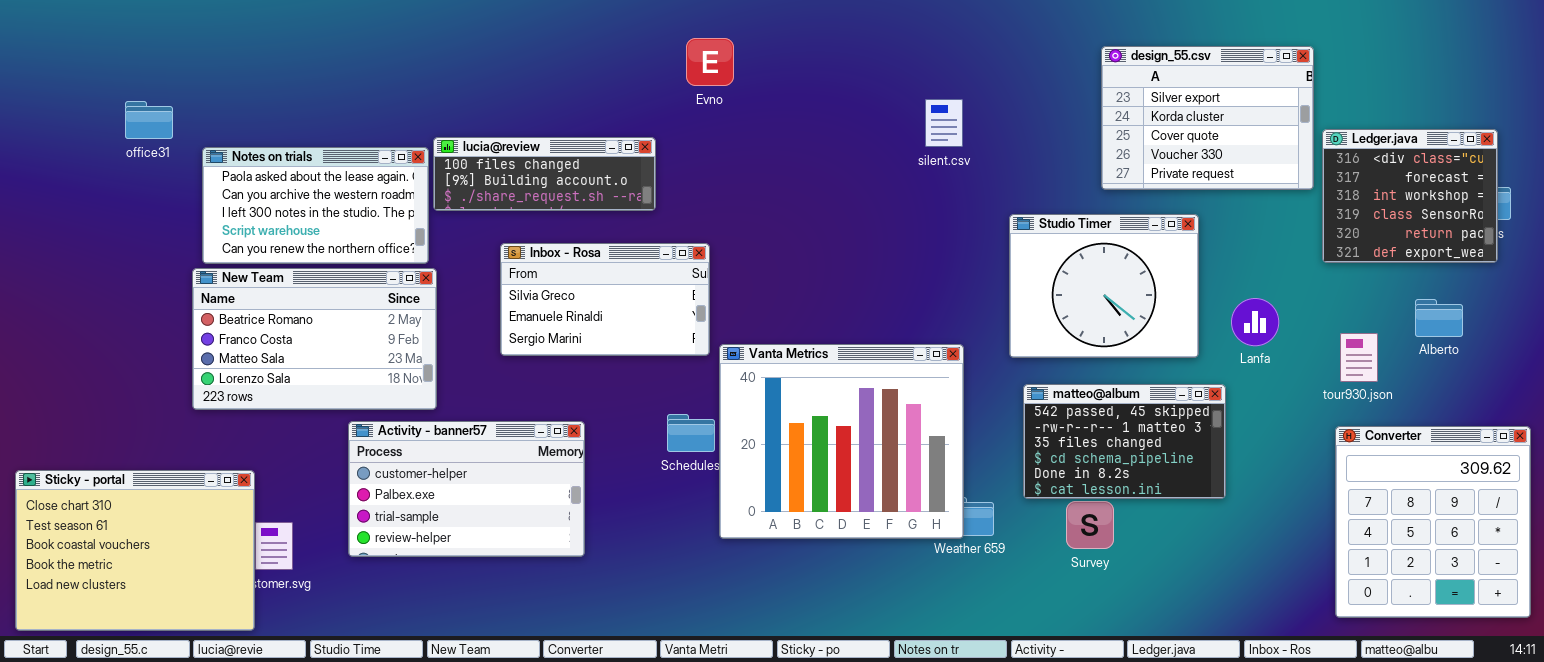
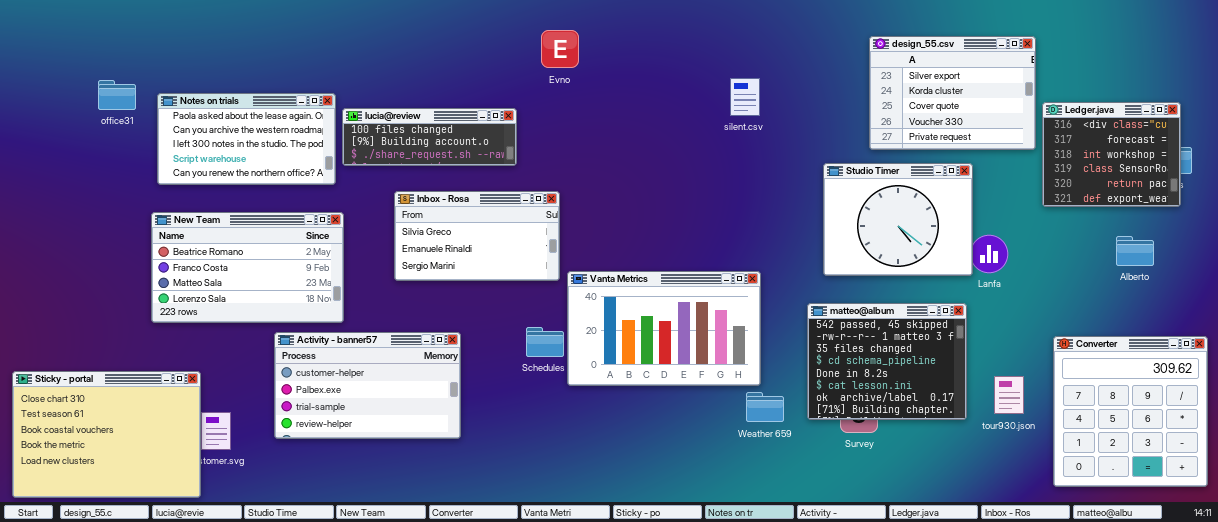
Notes on trials: [202,147,429,264] -> [157,93,336,185], moved
Studio Timer: [1009,214,1199,358] -> [823,163,973,276], moved
tour930.json: [1340,333,1378,382] -> [994,376,1024,414], moved
Vanta Metrics: [719,344,964,539] -> [567,271,761,386], resized
matteo@album: [1023,384,1226,499] -> [807,303,967,420], resized

